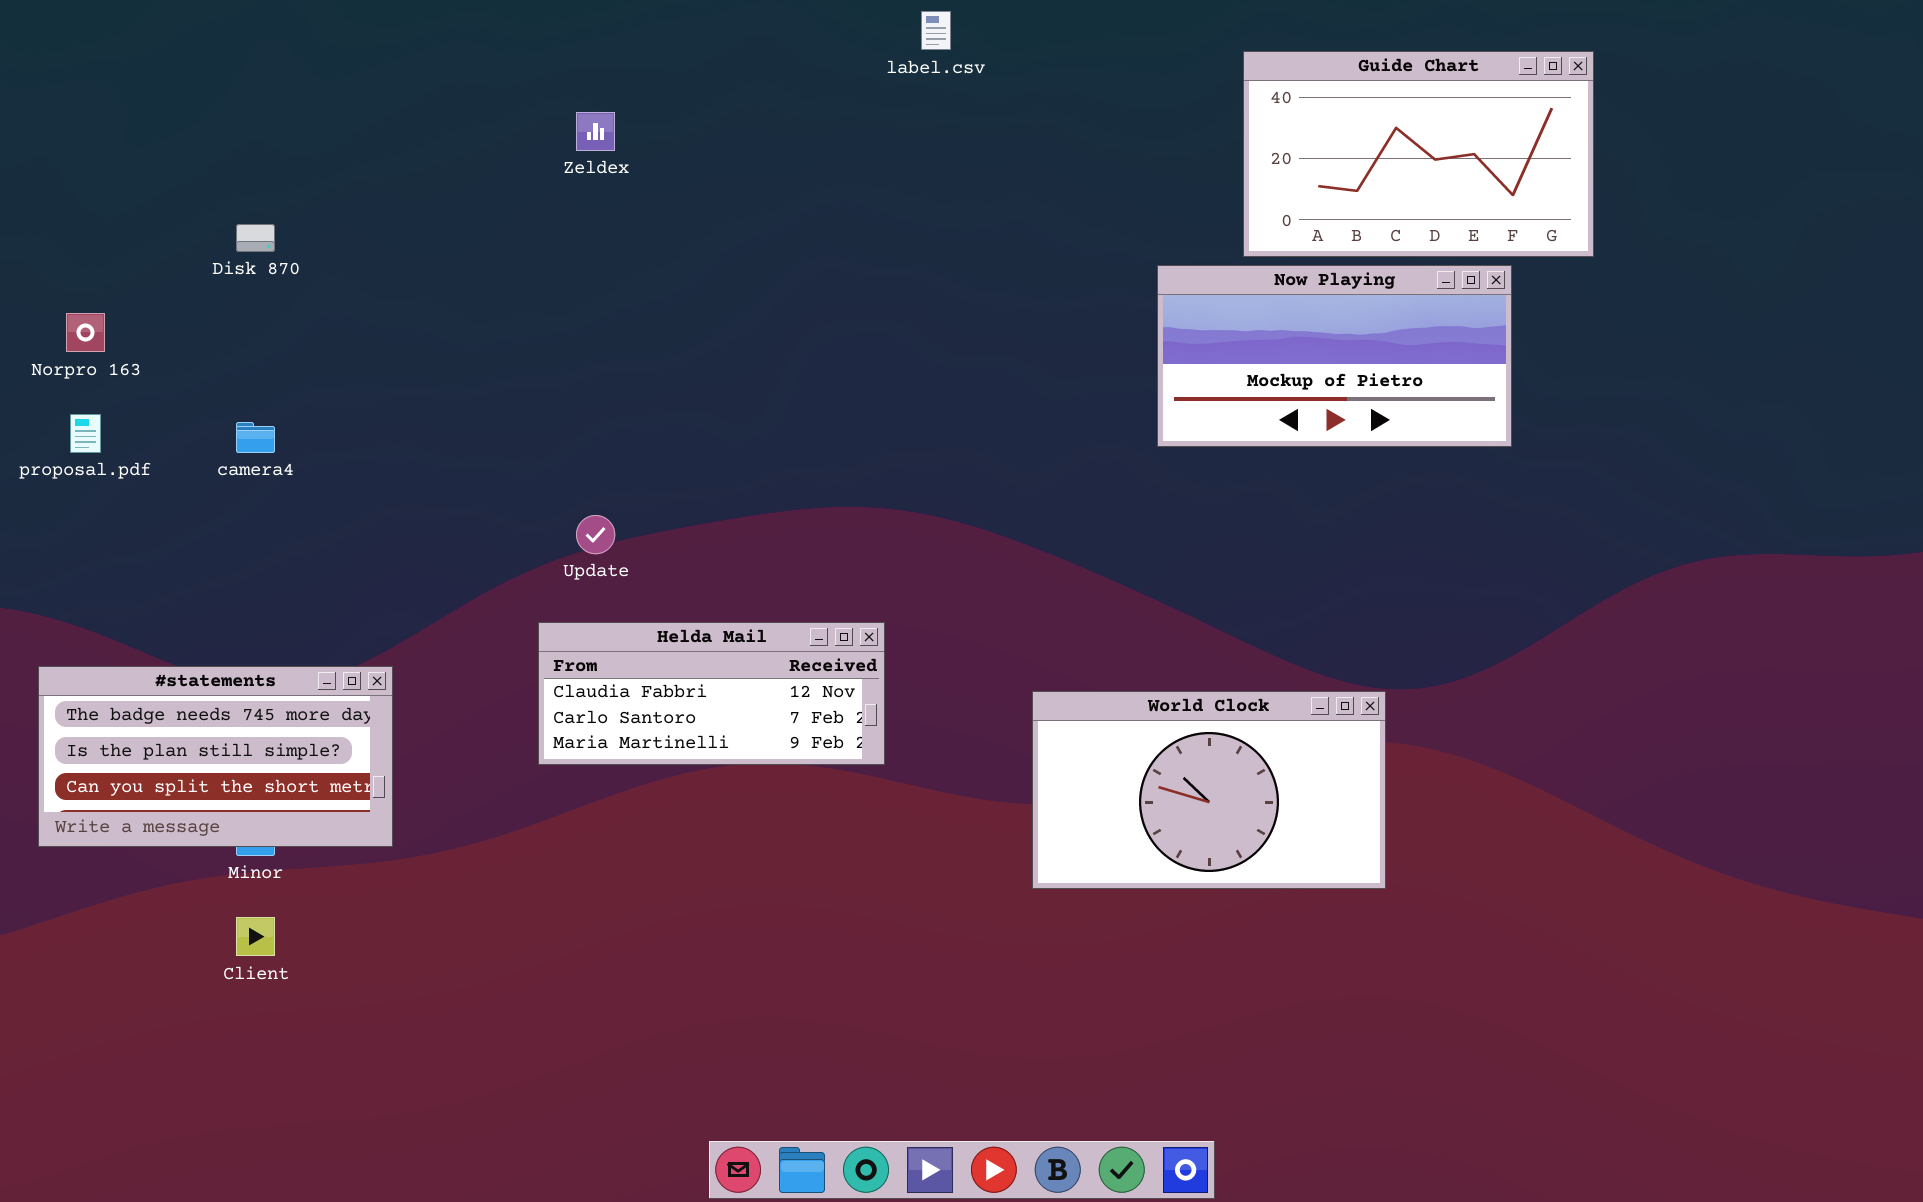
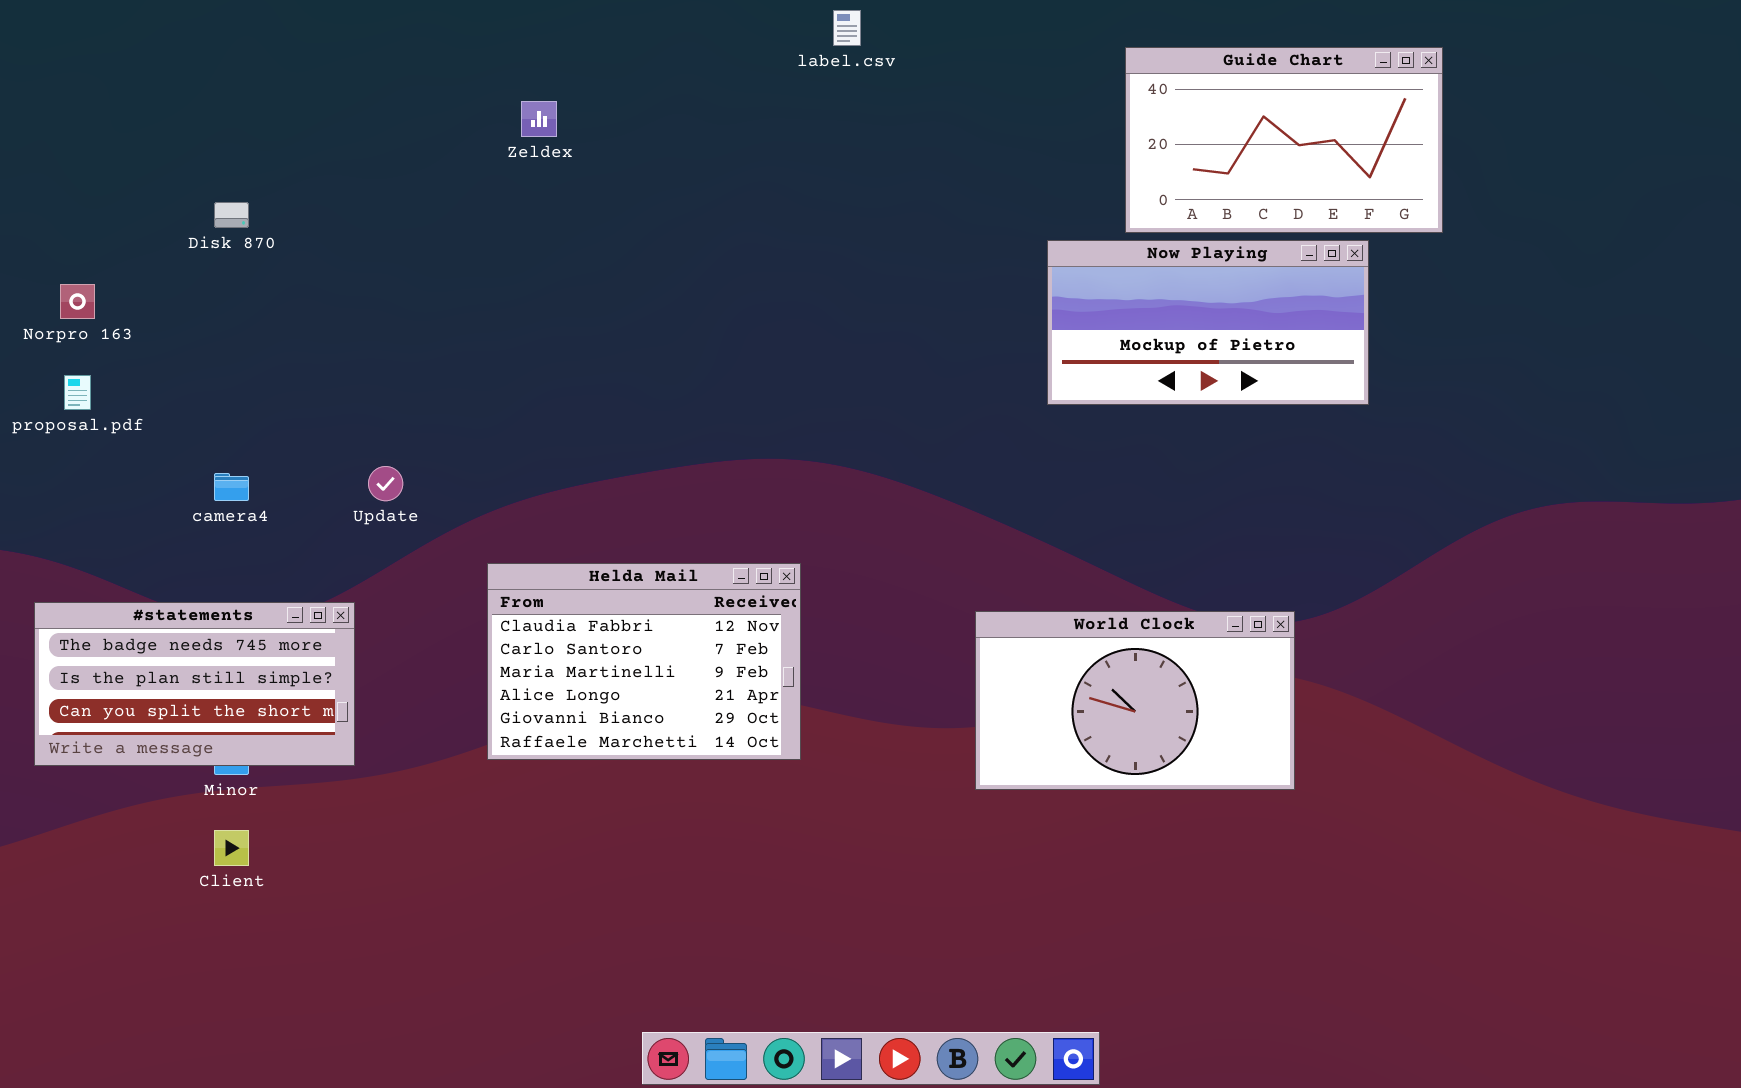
camera4: [236,422,275,453] -> [214,473,249,501], moved
Update: [576,515,615,554] -> [368,466,403,501], moved
Helda Mail: [538,622,885,765] -> [487,563,801,760], resized
World Clock: [1032,691,1386,889] -> [975,611,1295,790], moved

